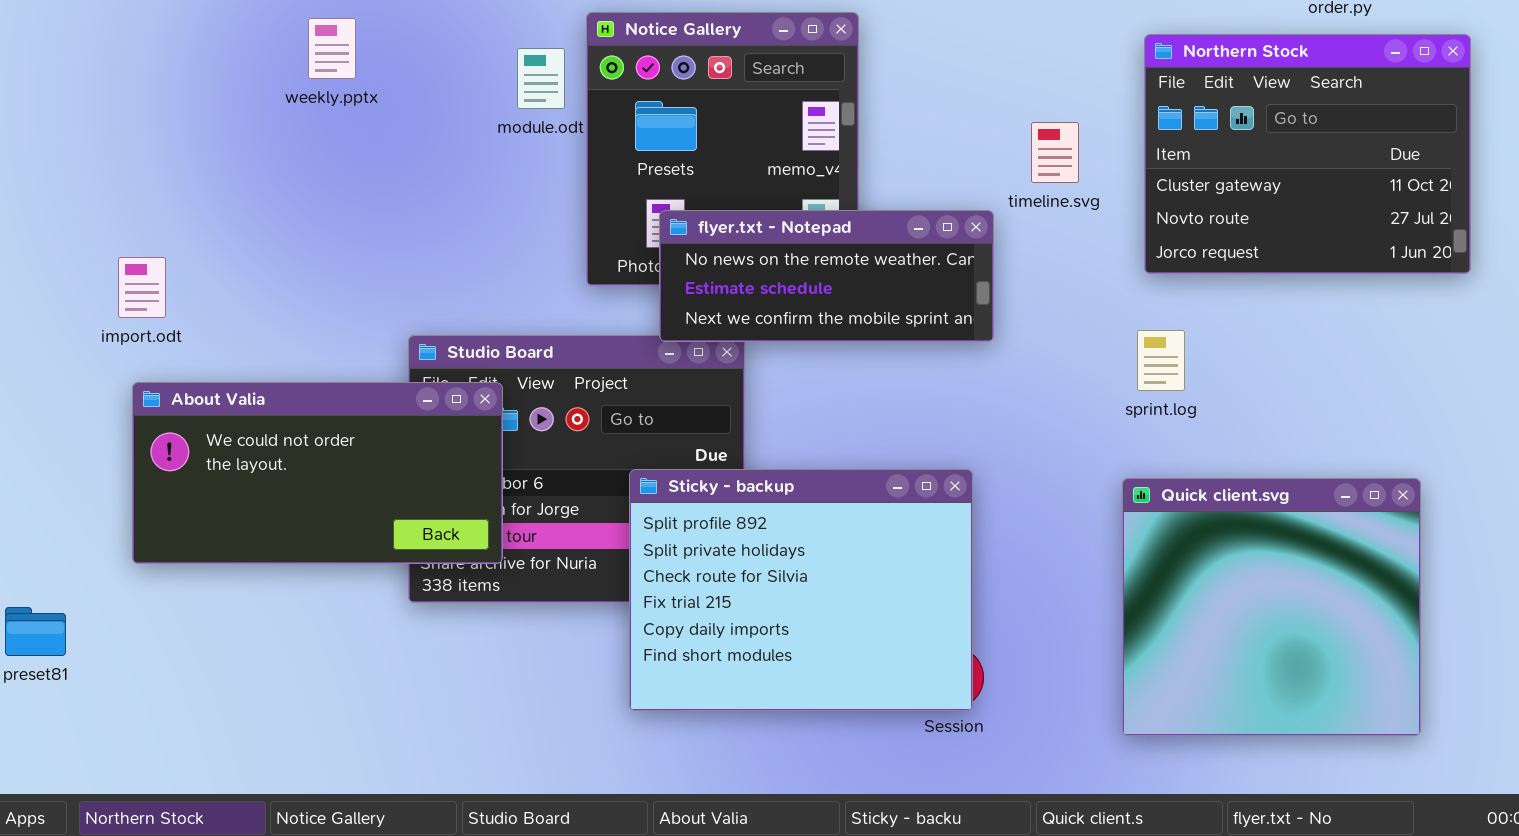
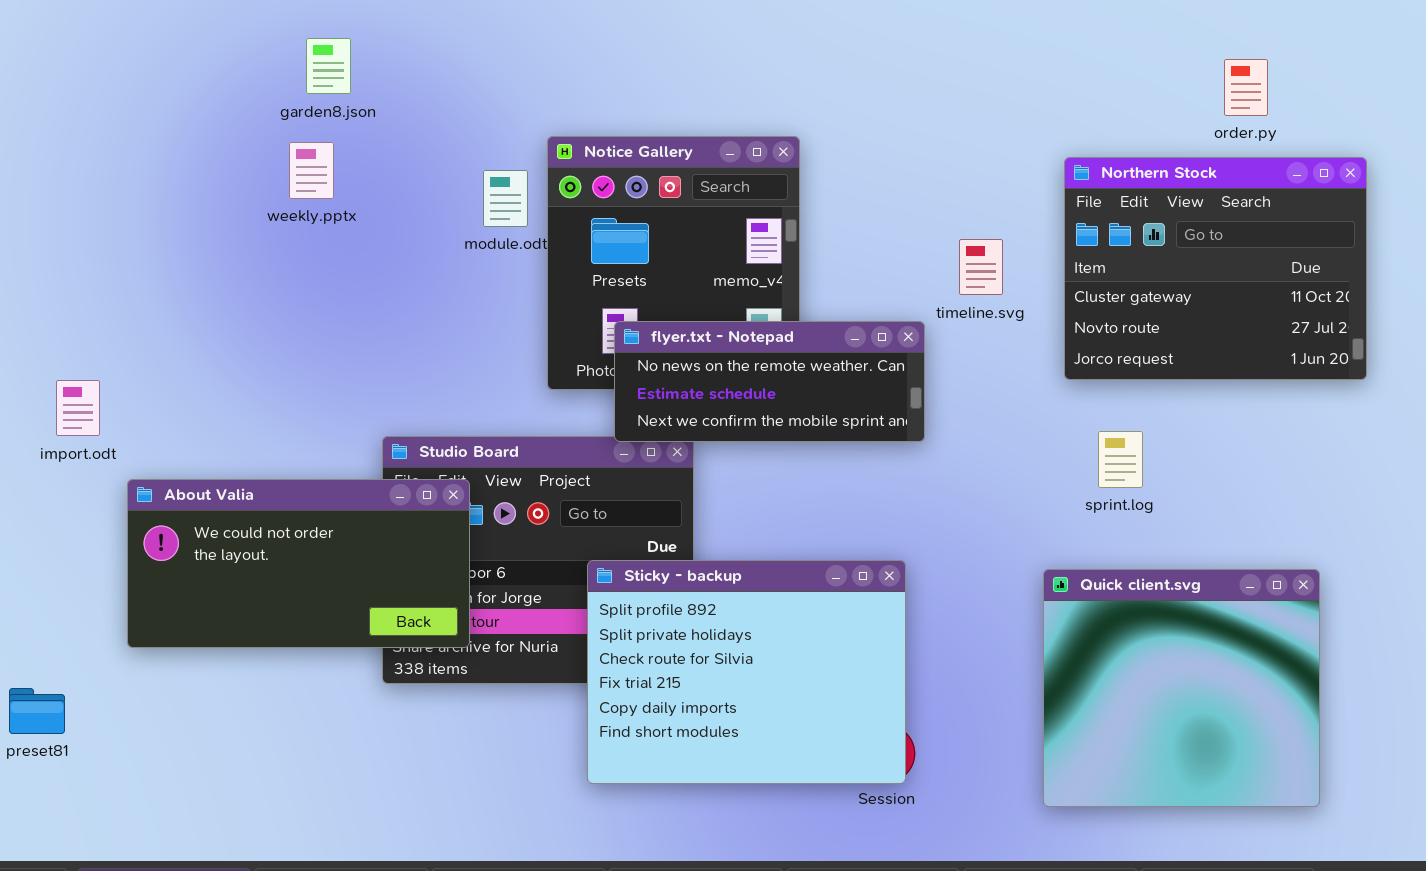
import.odt: [118,257,166,318] -> [56,380,100,436], moved
sprint.log: [1137,330,1185,391] -> [1098,431,1143,488], moved

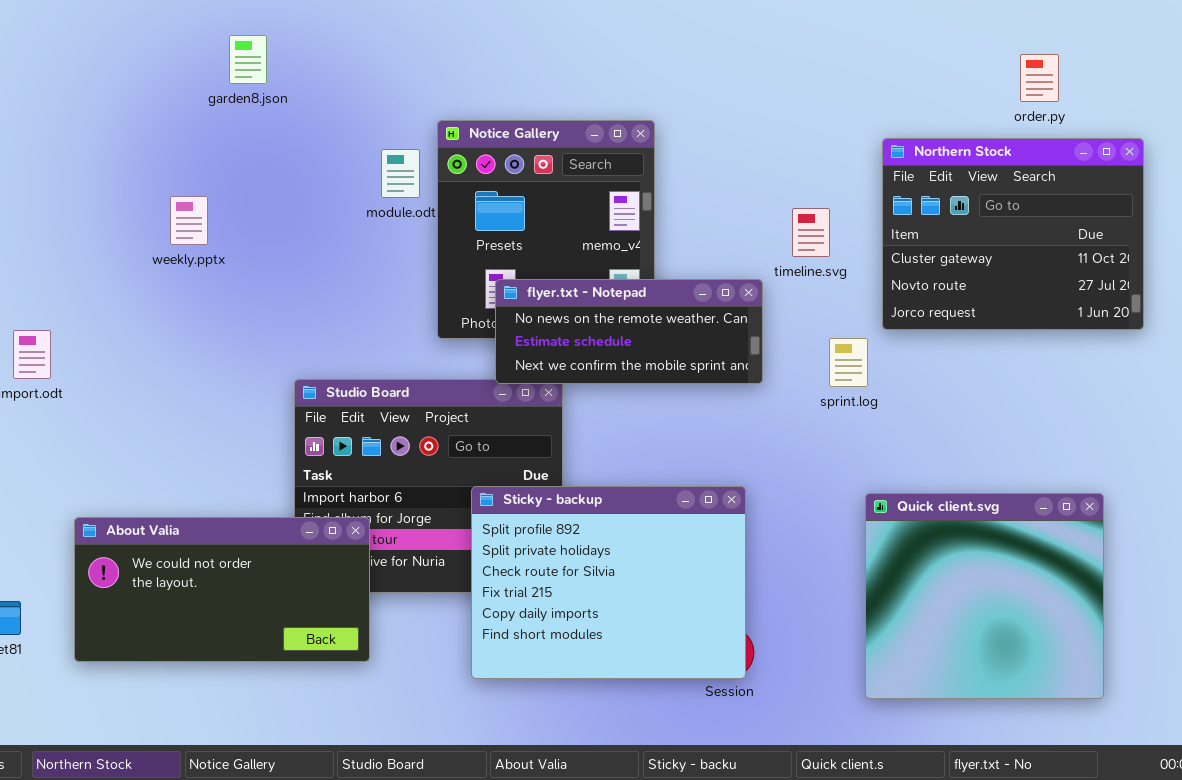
weekly.pptx: [289,142,334,199] -> [170,196,208,245], moved
sprint.log: [1098,431,1143,488] -> [829,338,868,387], moved
About Valia: [127,479,470,648] -> [74,517,370,662], moved

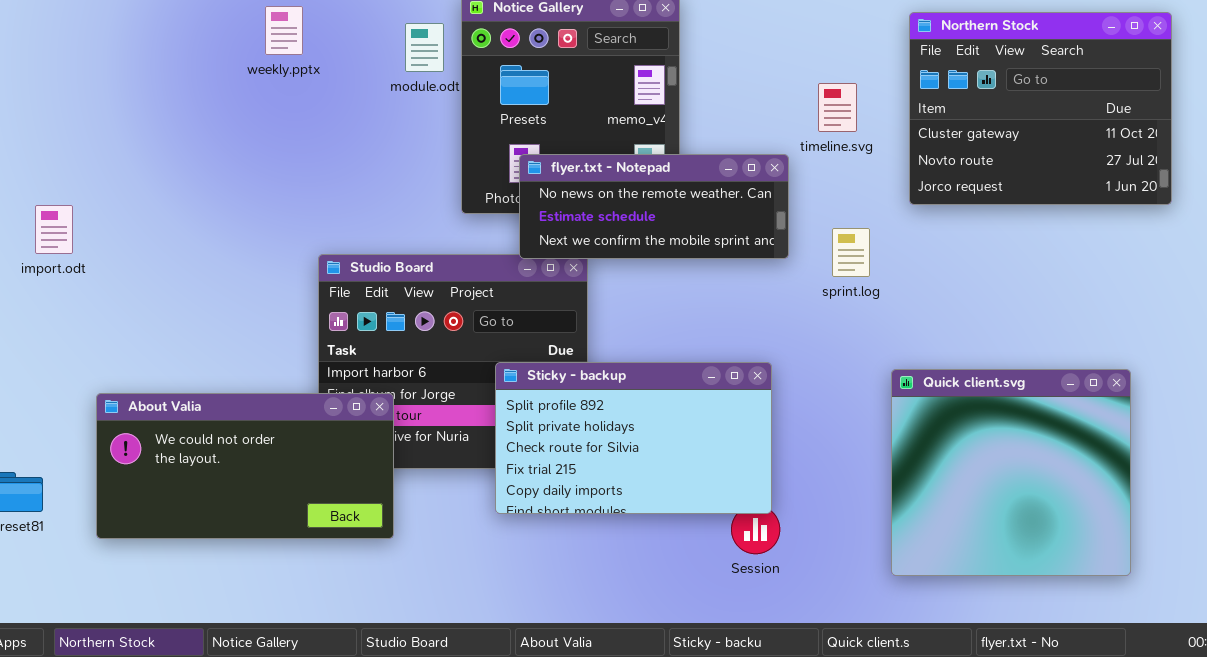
weekly.pptx: [170,196,208,245] -> [265,6,303,55], moved
sprint.log: [829,338,868,387] -> [832,228,870,277], moved
Sticky - backup: [471,486,746,679] -> [495,362,772,514], resized

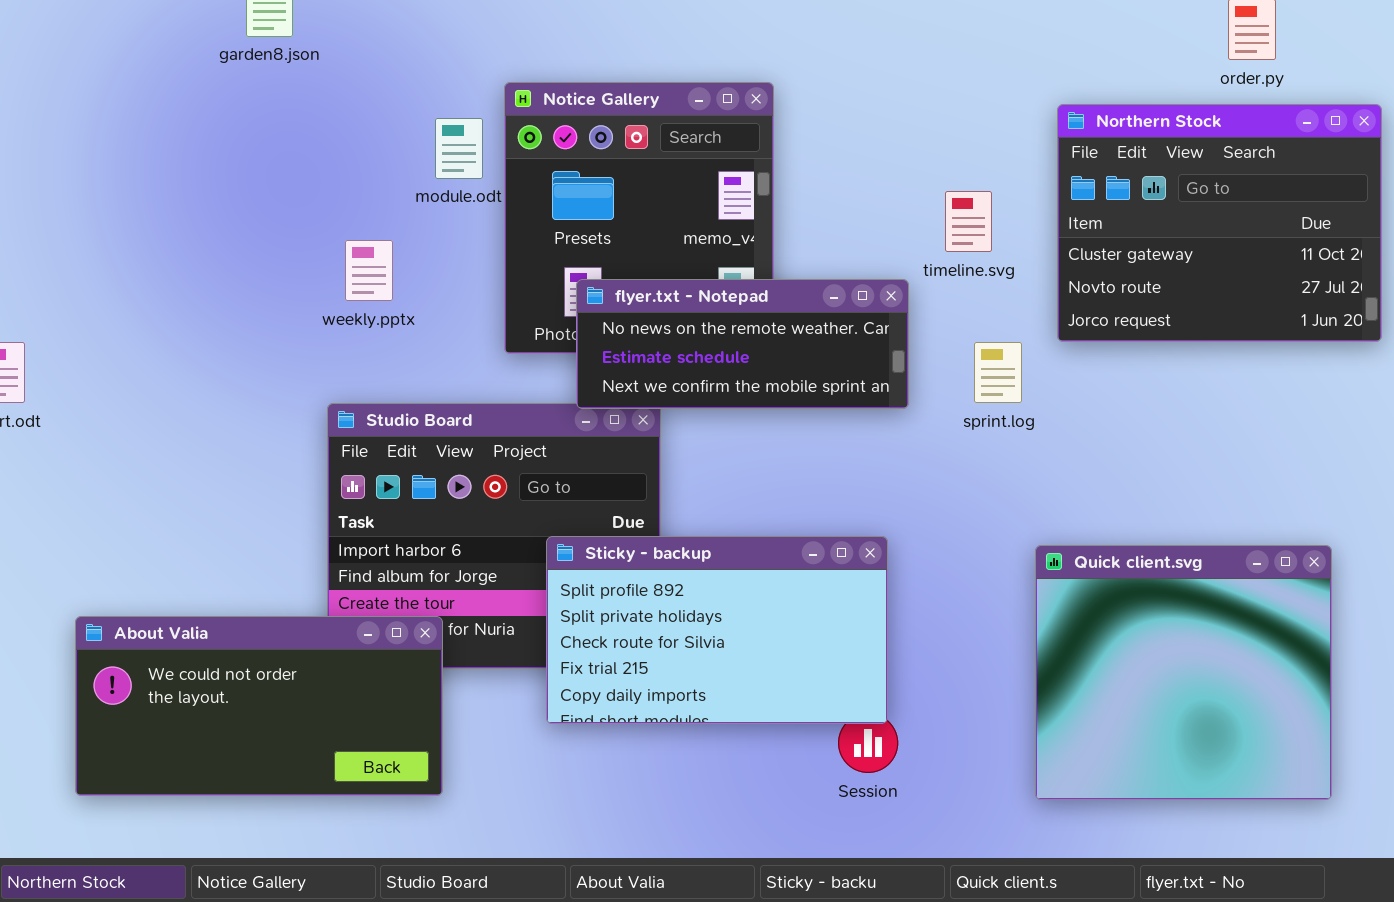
weekly.pptx: [265,6,303,55] -> [345,240,393,301], moved
sprint.log: [832,228,870,277] -> [974,342,1022,403], moved
About Valia: [96,393,394,539] -> [75,616,443,796], moved

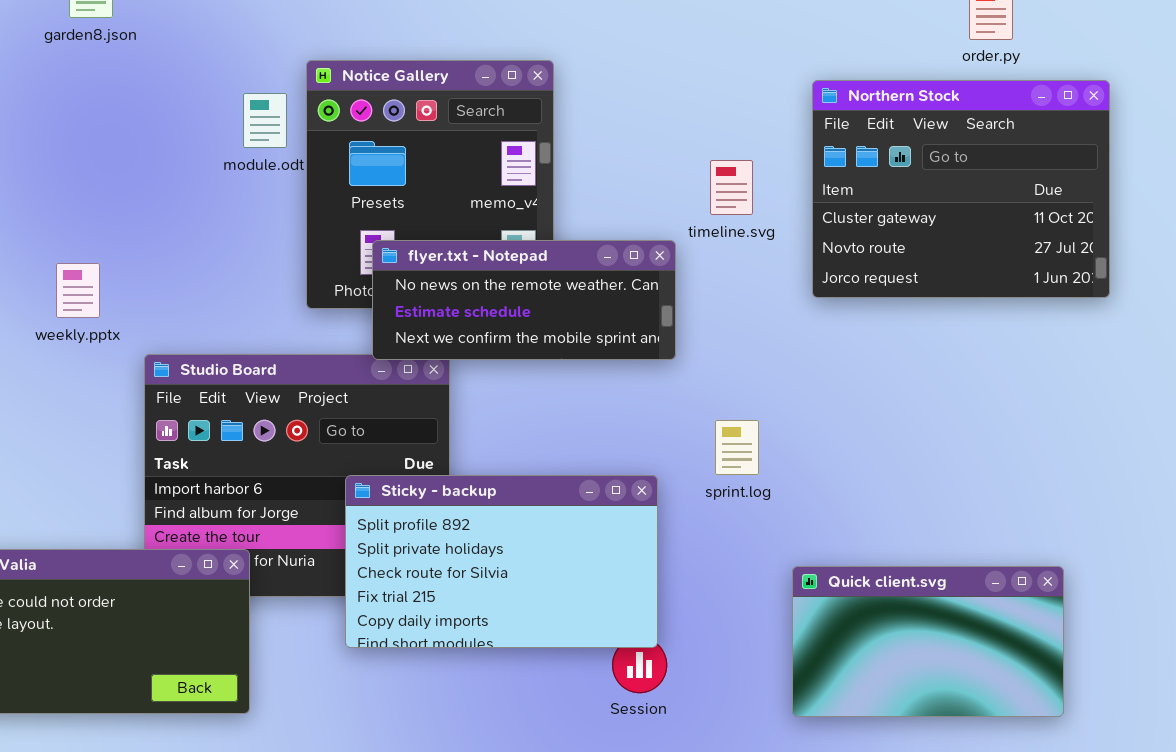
weekly.pptx: [345,240,393,301] -> [56,263,100,318], moved
sprint.log: [974,342,1022,403] -> [715,420,759,475], moved
Quick client.svg: [1035,545,1332,800] -> [792,566,1064,717], resized

